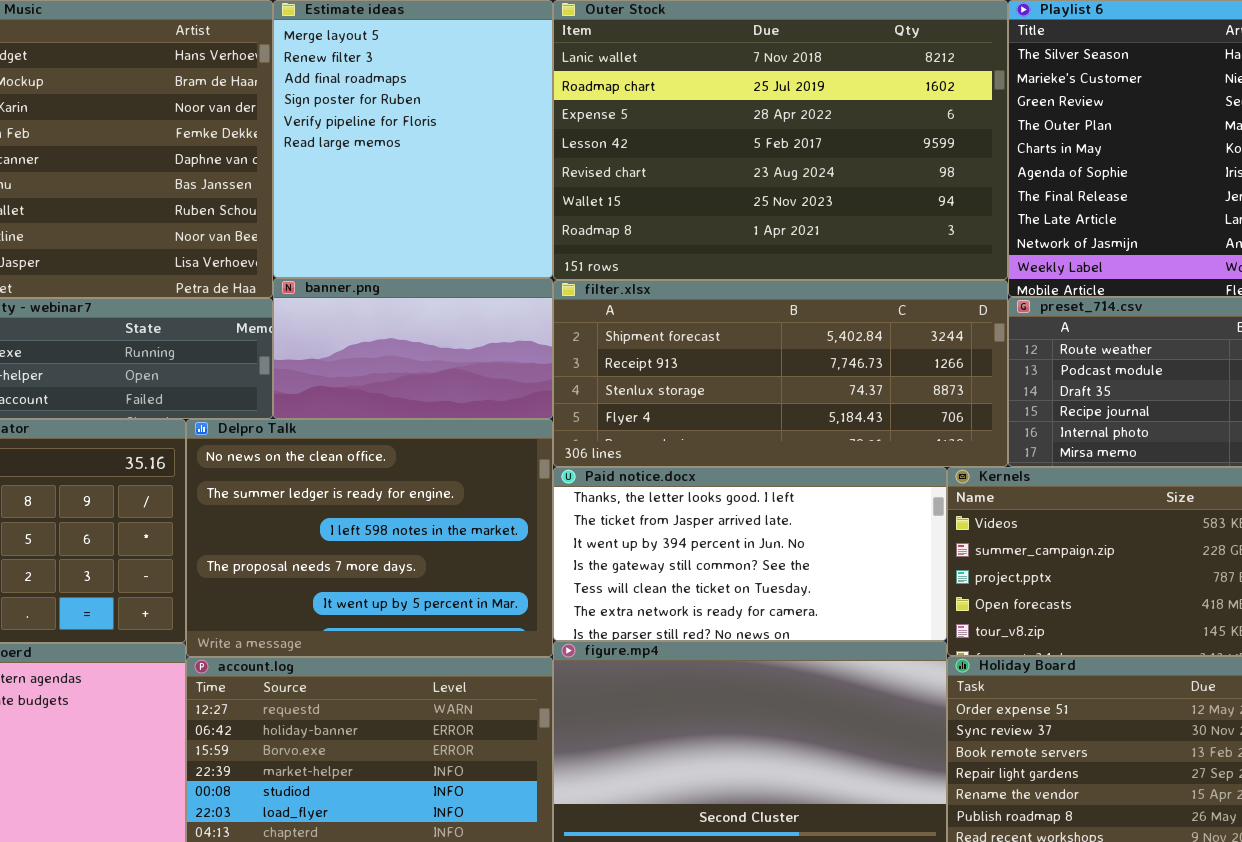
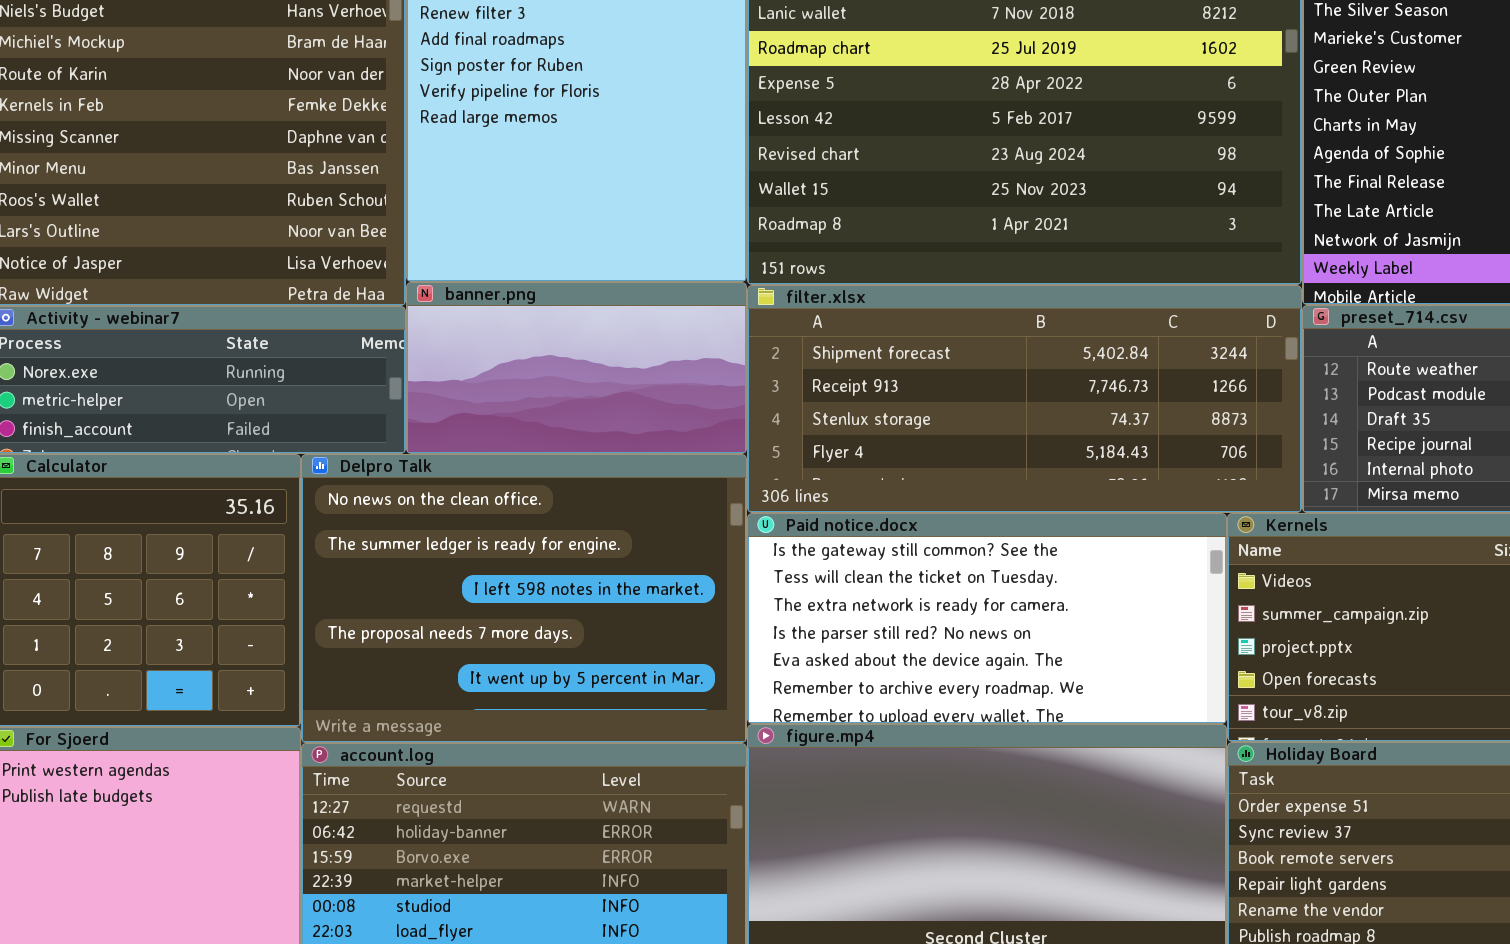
Paid notice.docx: [553,467,947,641] -> [747,513,1227,724], scrolled down 3 rows

